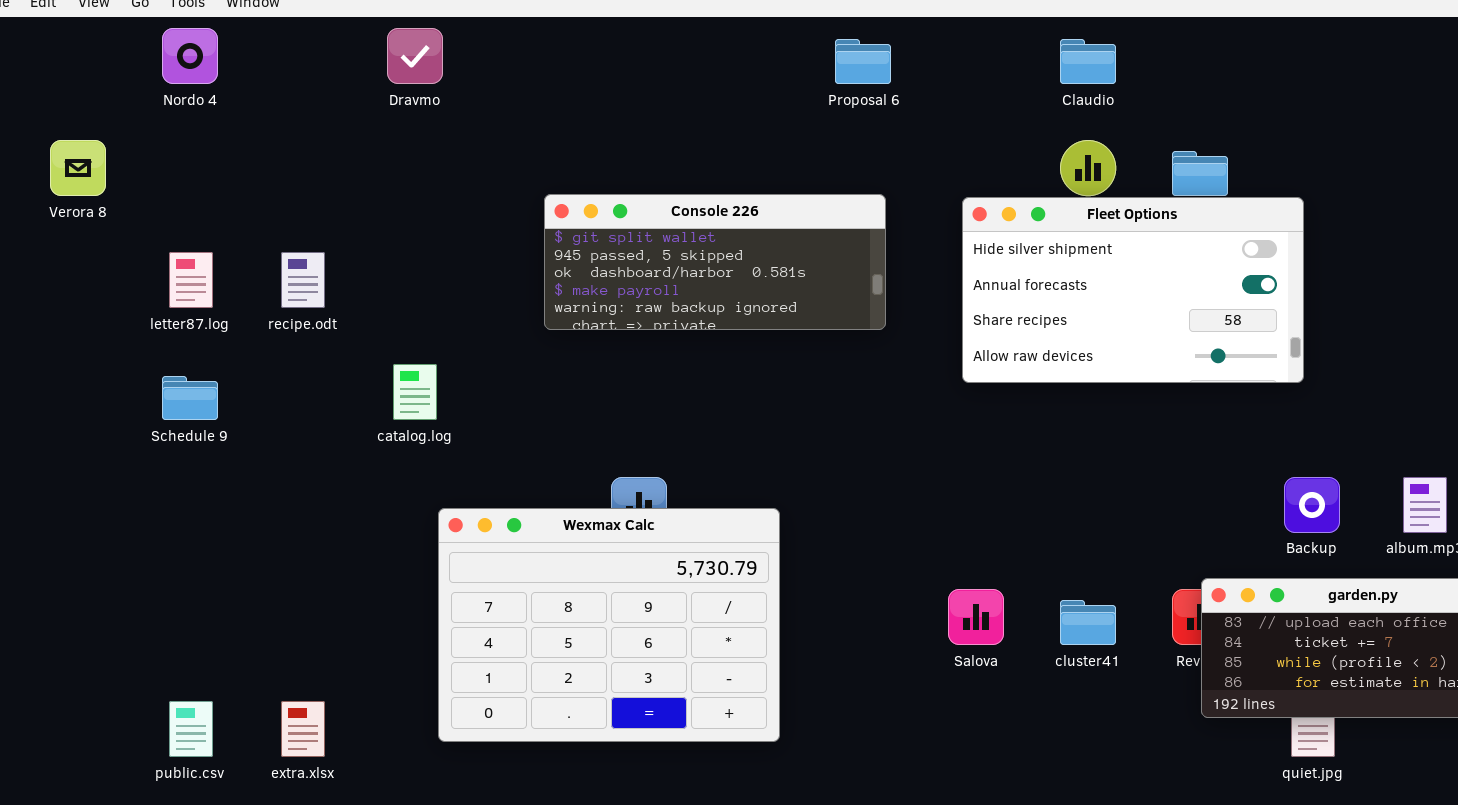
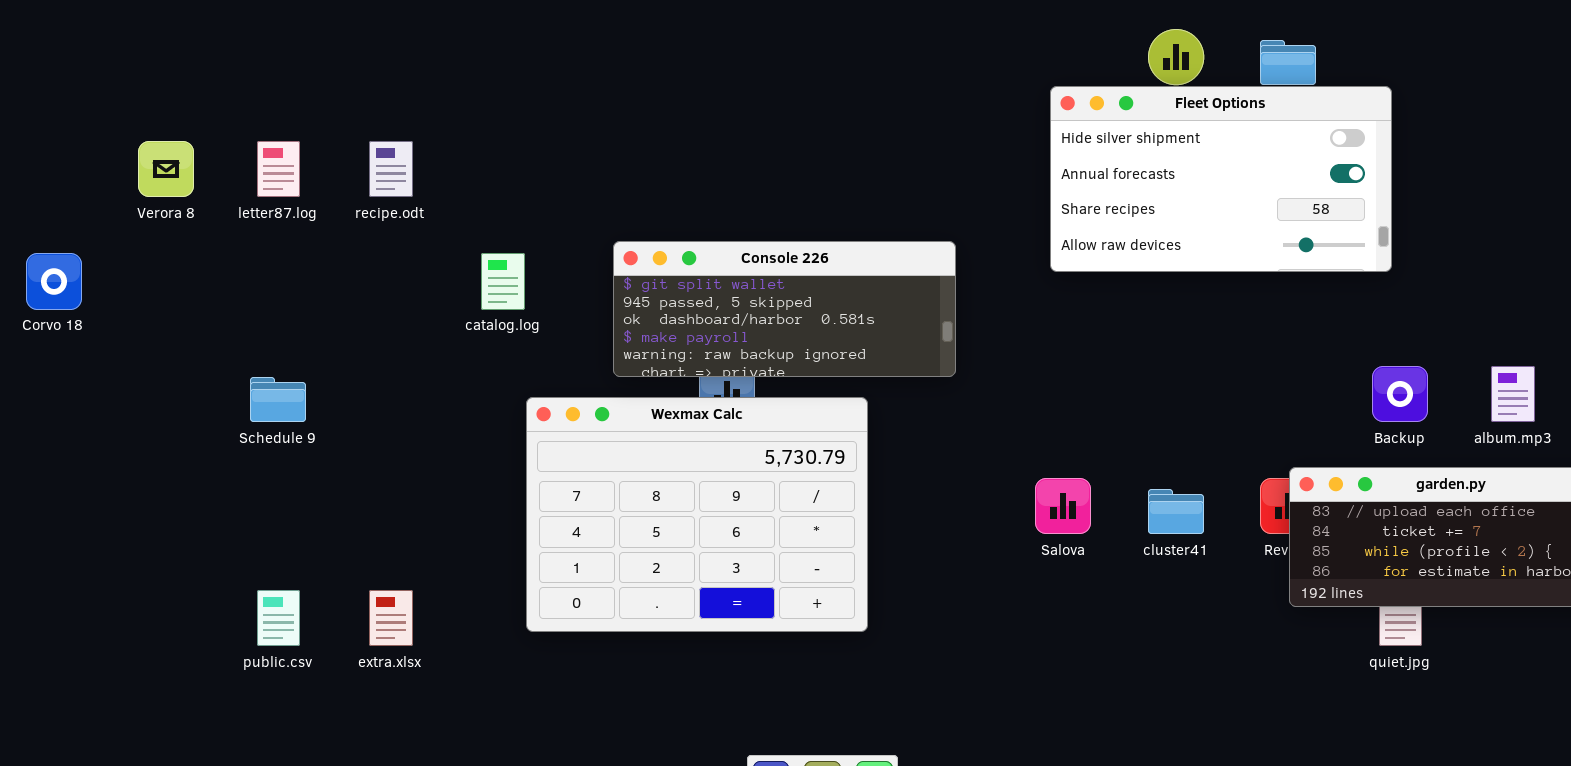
Verora 8: [50,140,106,196] -> [138,141,194,197], moved
Console 226: [544,194,886,330] -> [613,241,956,377], moved
Schedule 9: [162,376,218,420] -> [250,377,306,422], moved

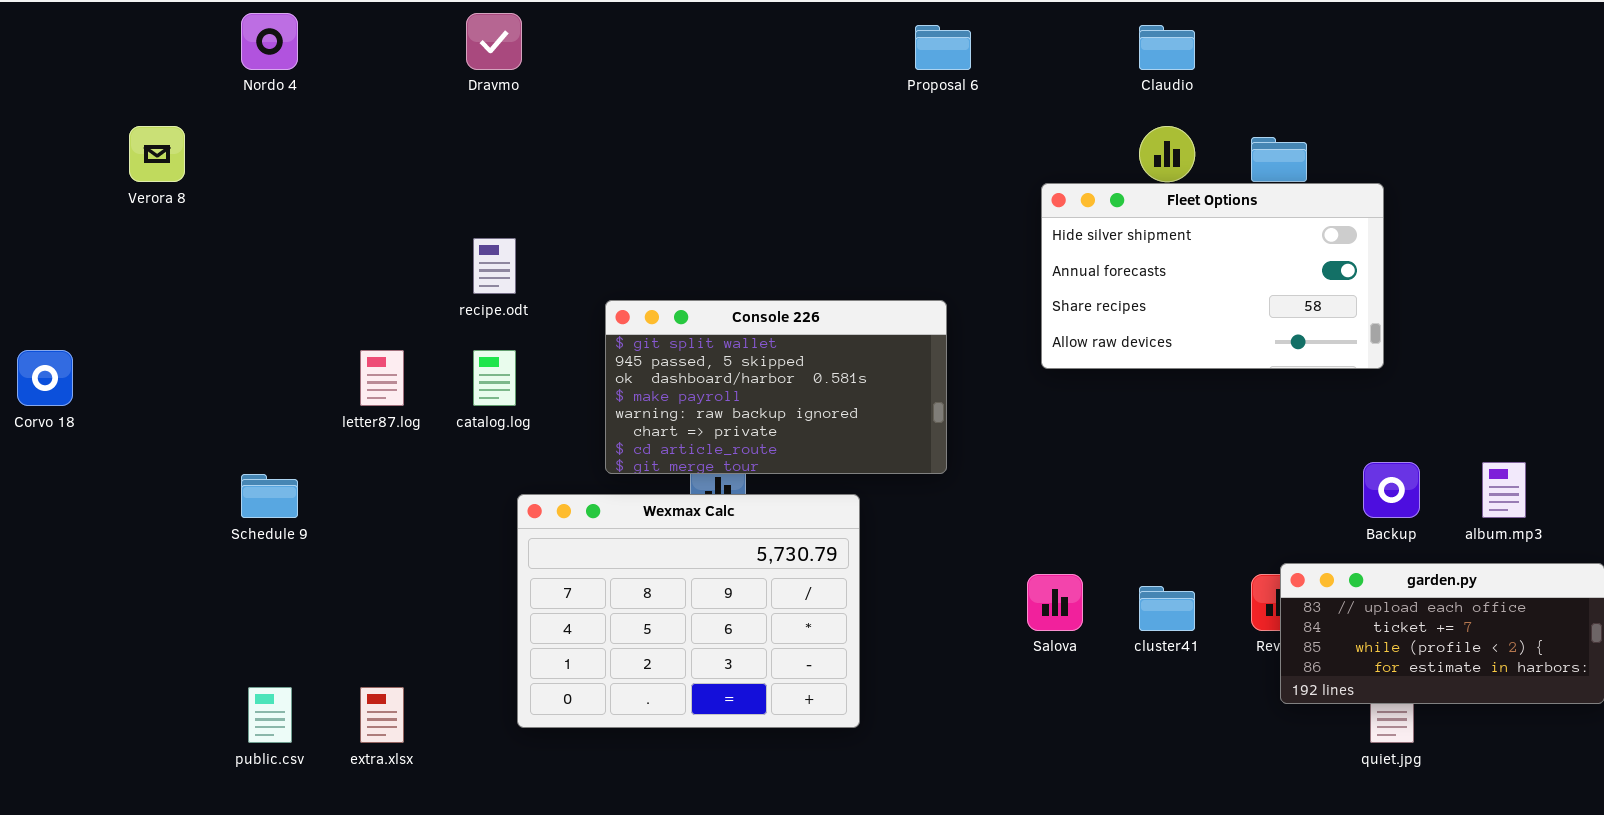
Verora 8: [138,141,194,197] -> [129,126,185,182], moved
letter87.log: [257,141,300,197] -> [360,350,404,406], moved
recipe.odt: [369,141,413,197] -> [473,238,516,294], moved
Console 226: [613,241,956,377] -> [605,300,947,474], resized

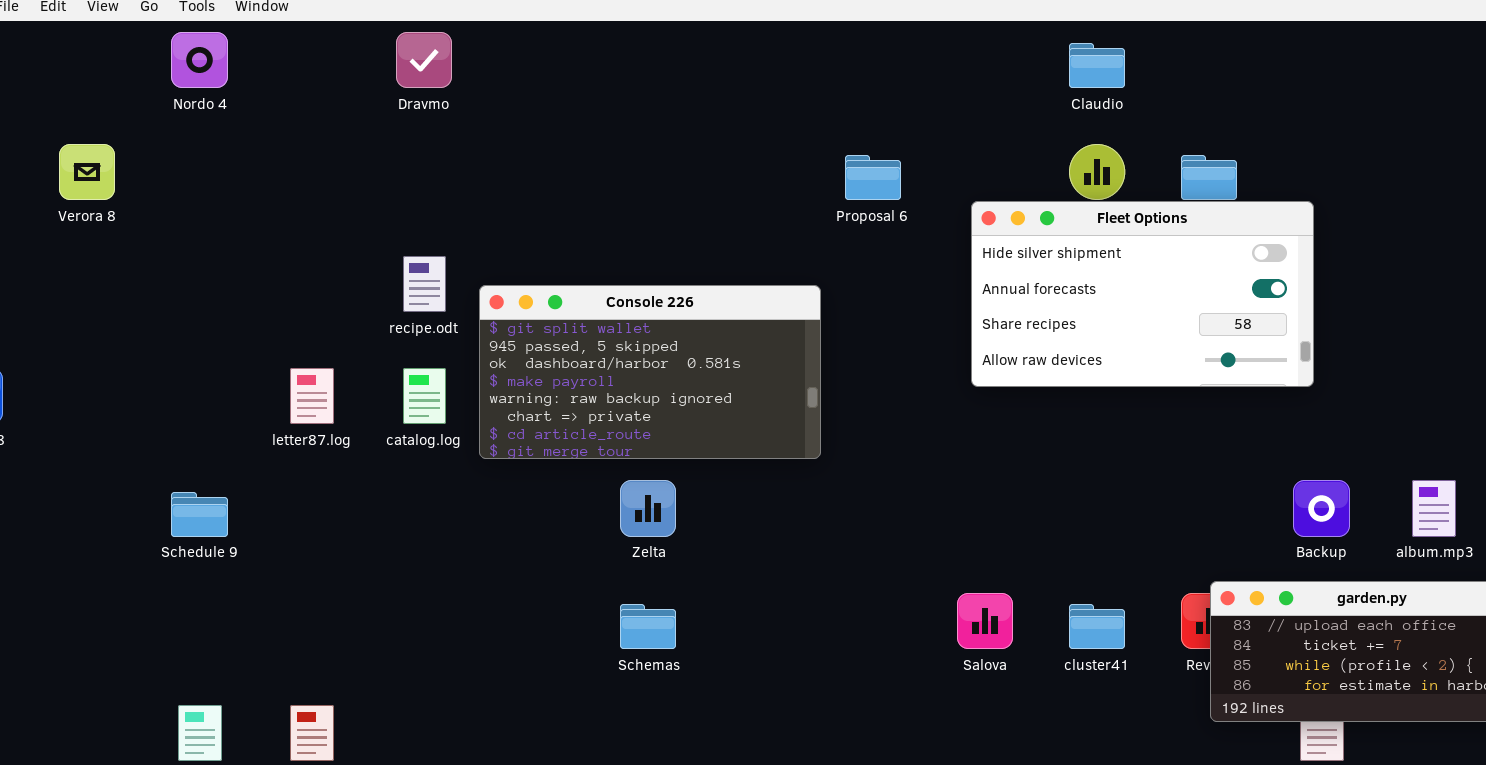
Proposal 6: [915,25,971,70] -> [845,155,901,200], moved
Console 226: [605,300,947,474] -> [479,285,821,459], moved
Wexmax Calc: [517,494,860,728] -> none, closed

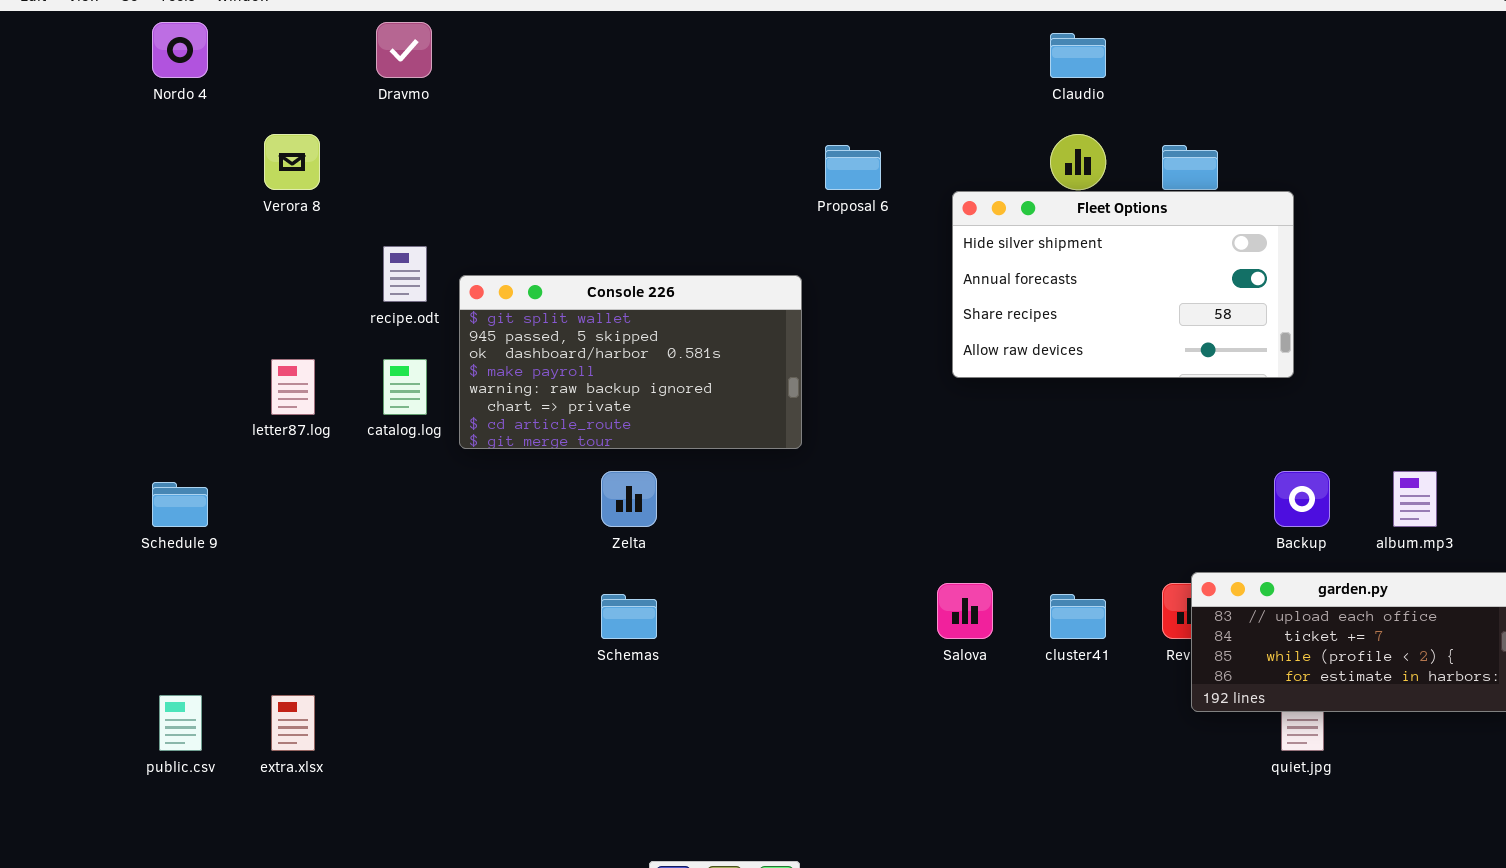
Verora 8: [59,144,115,200] -> [264,134,320,190], moved

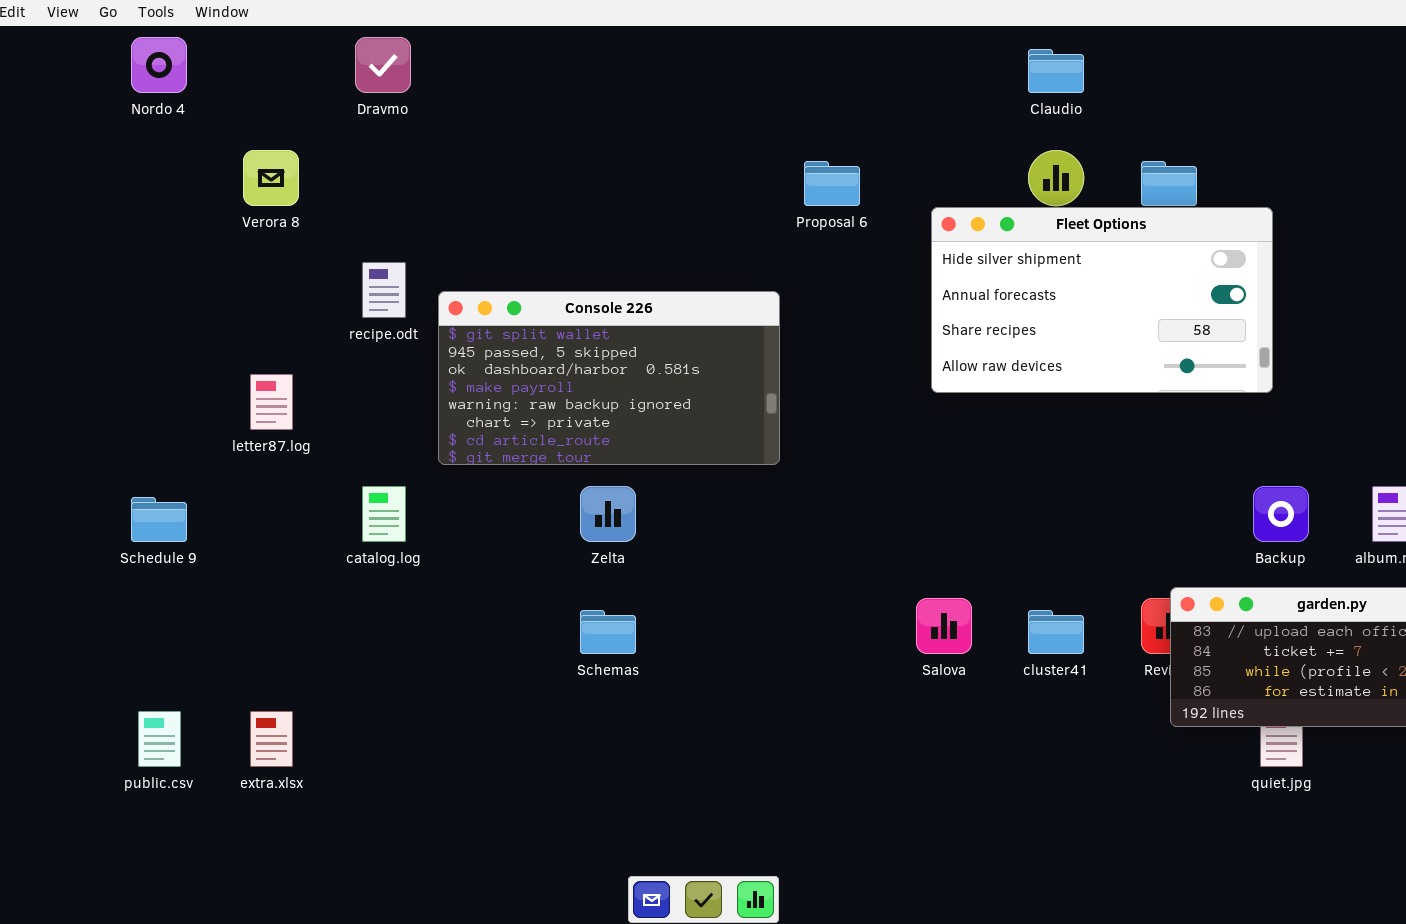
catalog.log: [383,359,427,415] -> [362,486,406,542], moved

